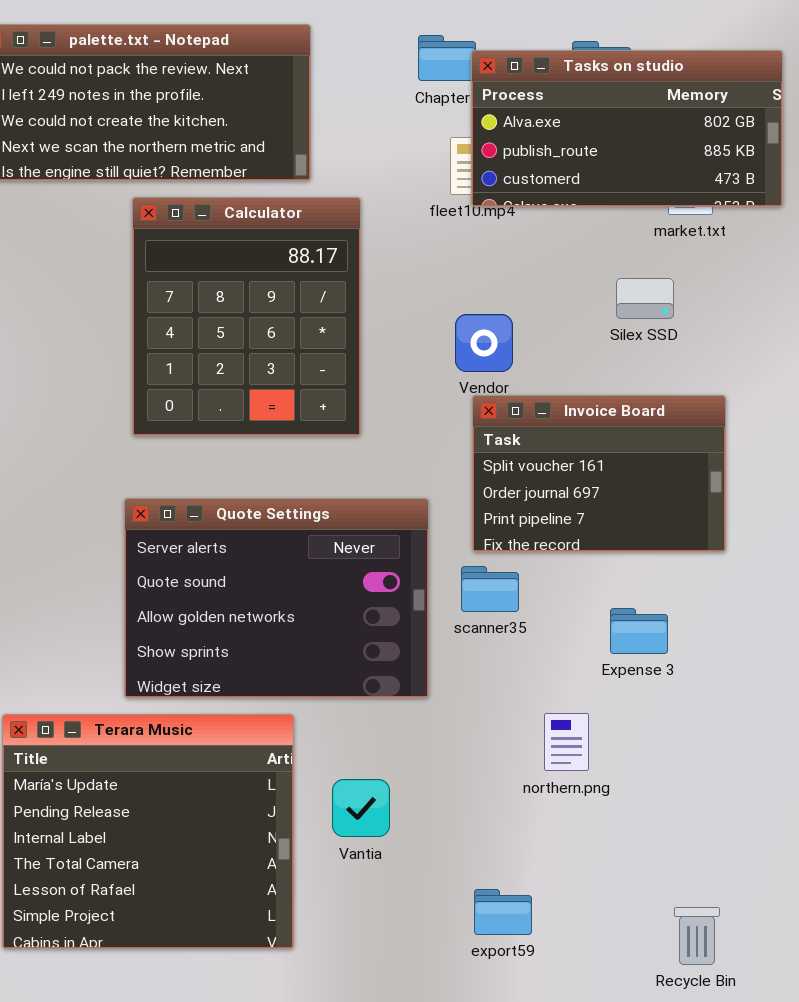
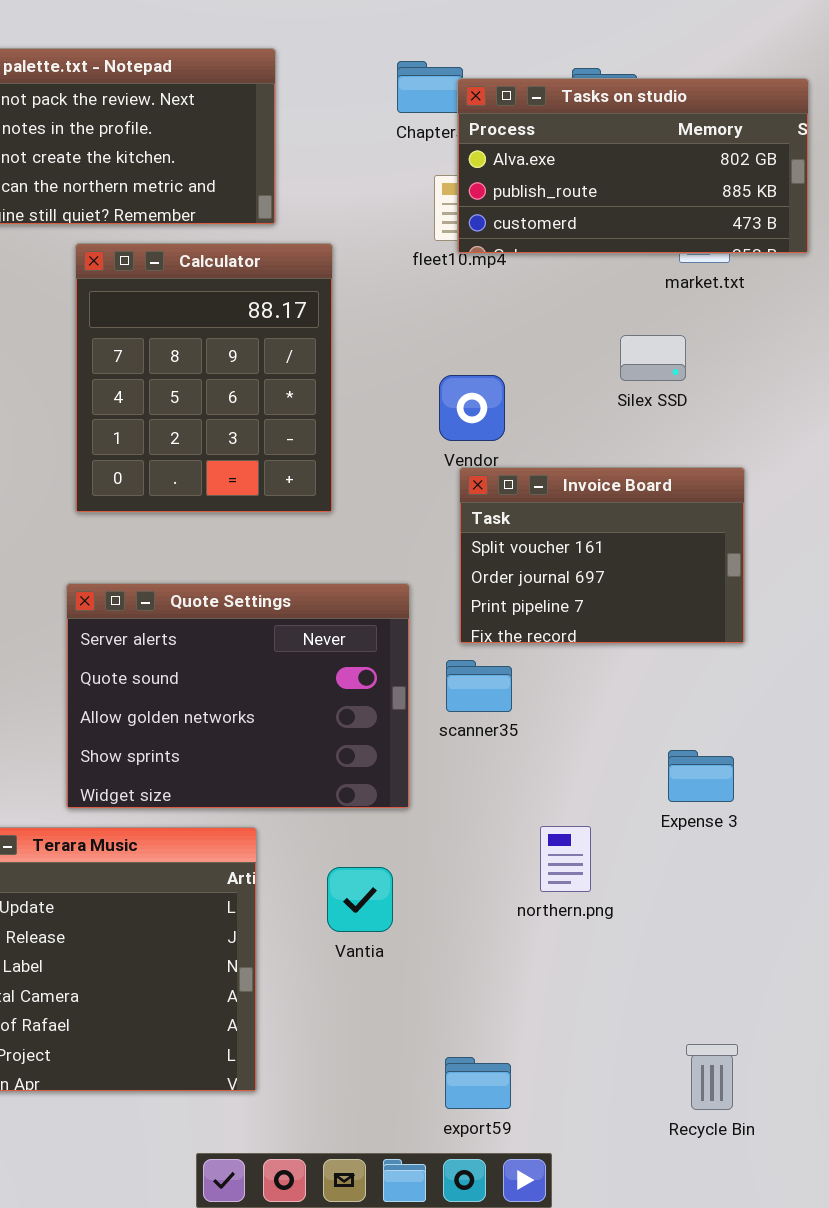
Expense 3: [610,608,668,654] -> [668,750,734,802], moved
Vantia: [332,779,390,837] -> [327,867,393,932], moved
export59: [474,889,532,935] -> [445,1057,511,1109], moved

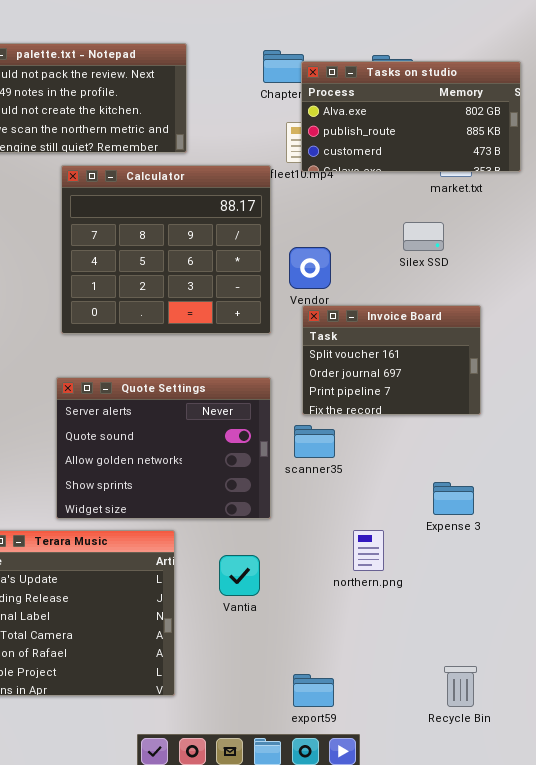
Calculator: [75,243,333,513] -> [61,165,271,334], resized

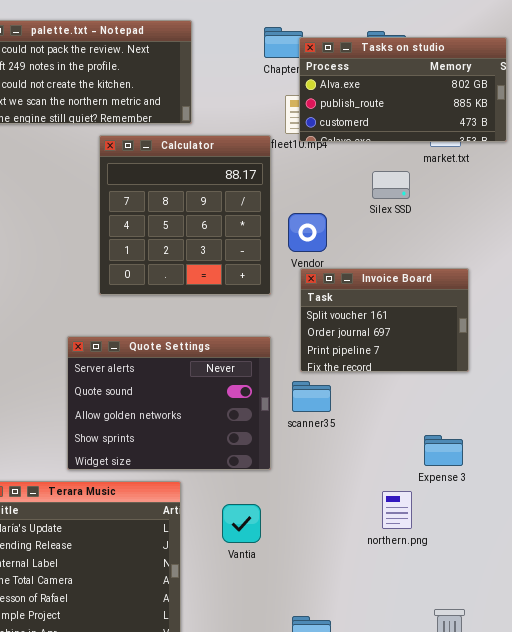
Calculator: [61,165,271,334] -> [99,135,271,295], resized
Silex SSD: [403,222,444,251] -> [372,171,410,199], moved
northern.png: [353,530,384,571] -> [382,491,412,529], moved

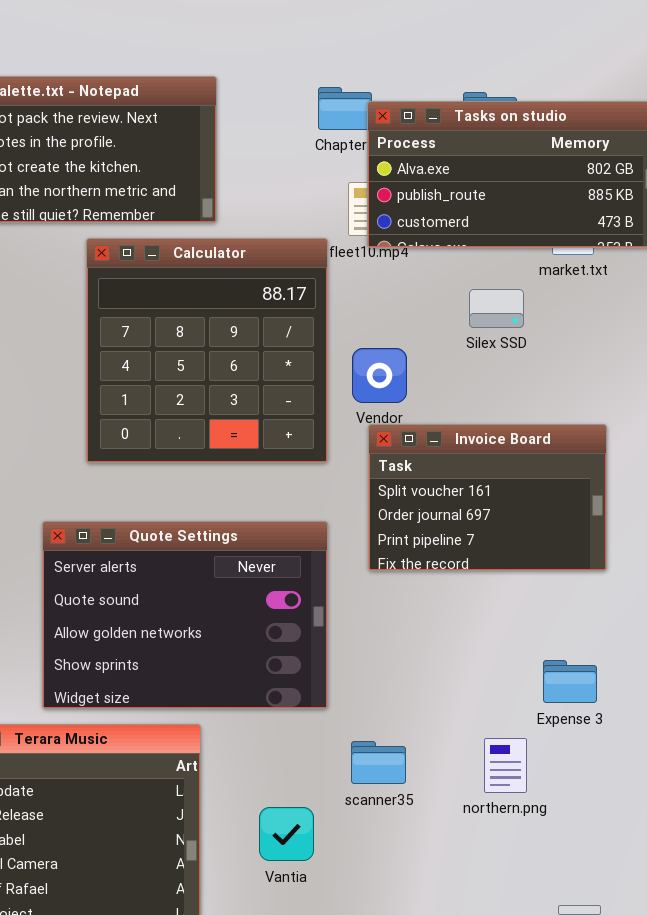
scanner35: [292,381,331,412] -> [351,741,406,784], moved
Vantia: [222,504,261,543] -> [259,807,314,861], moved

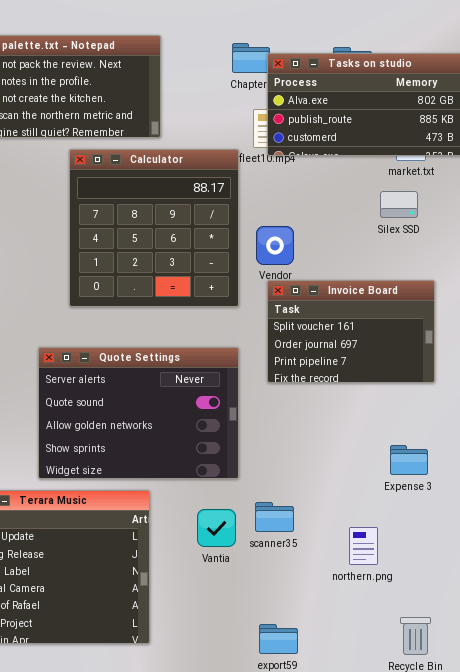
Silex SSD: [469,289,524,328] -> [380,191,418,218], moved
northern.png: [484,738,527,793] -> [349,527,378,565], moved
Vantia: [259,807,314,861] -> [197,509,236,547], moved

